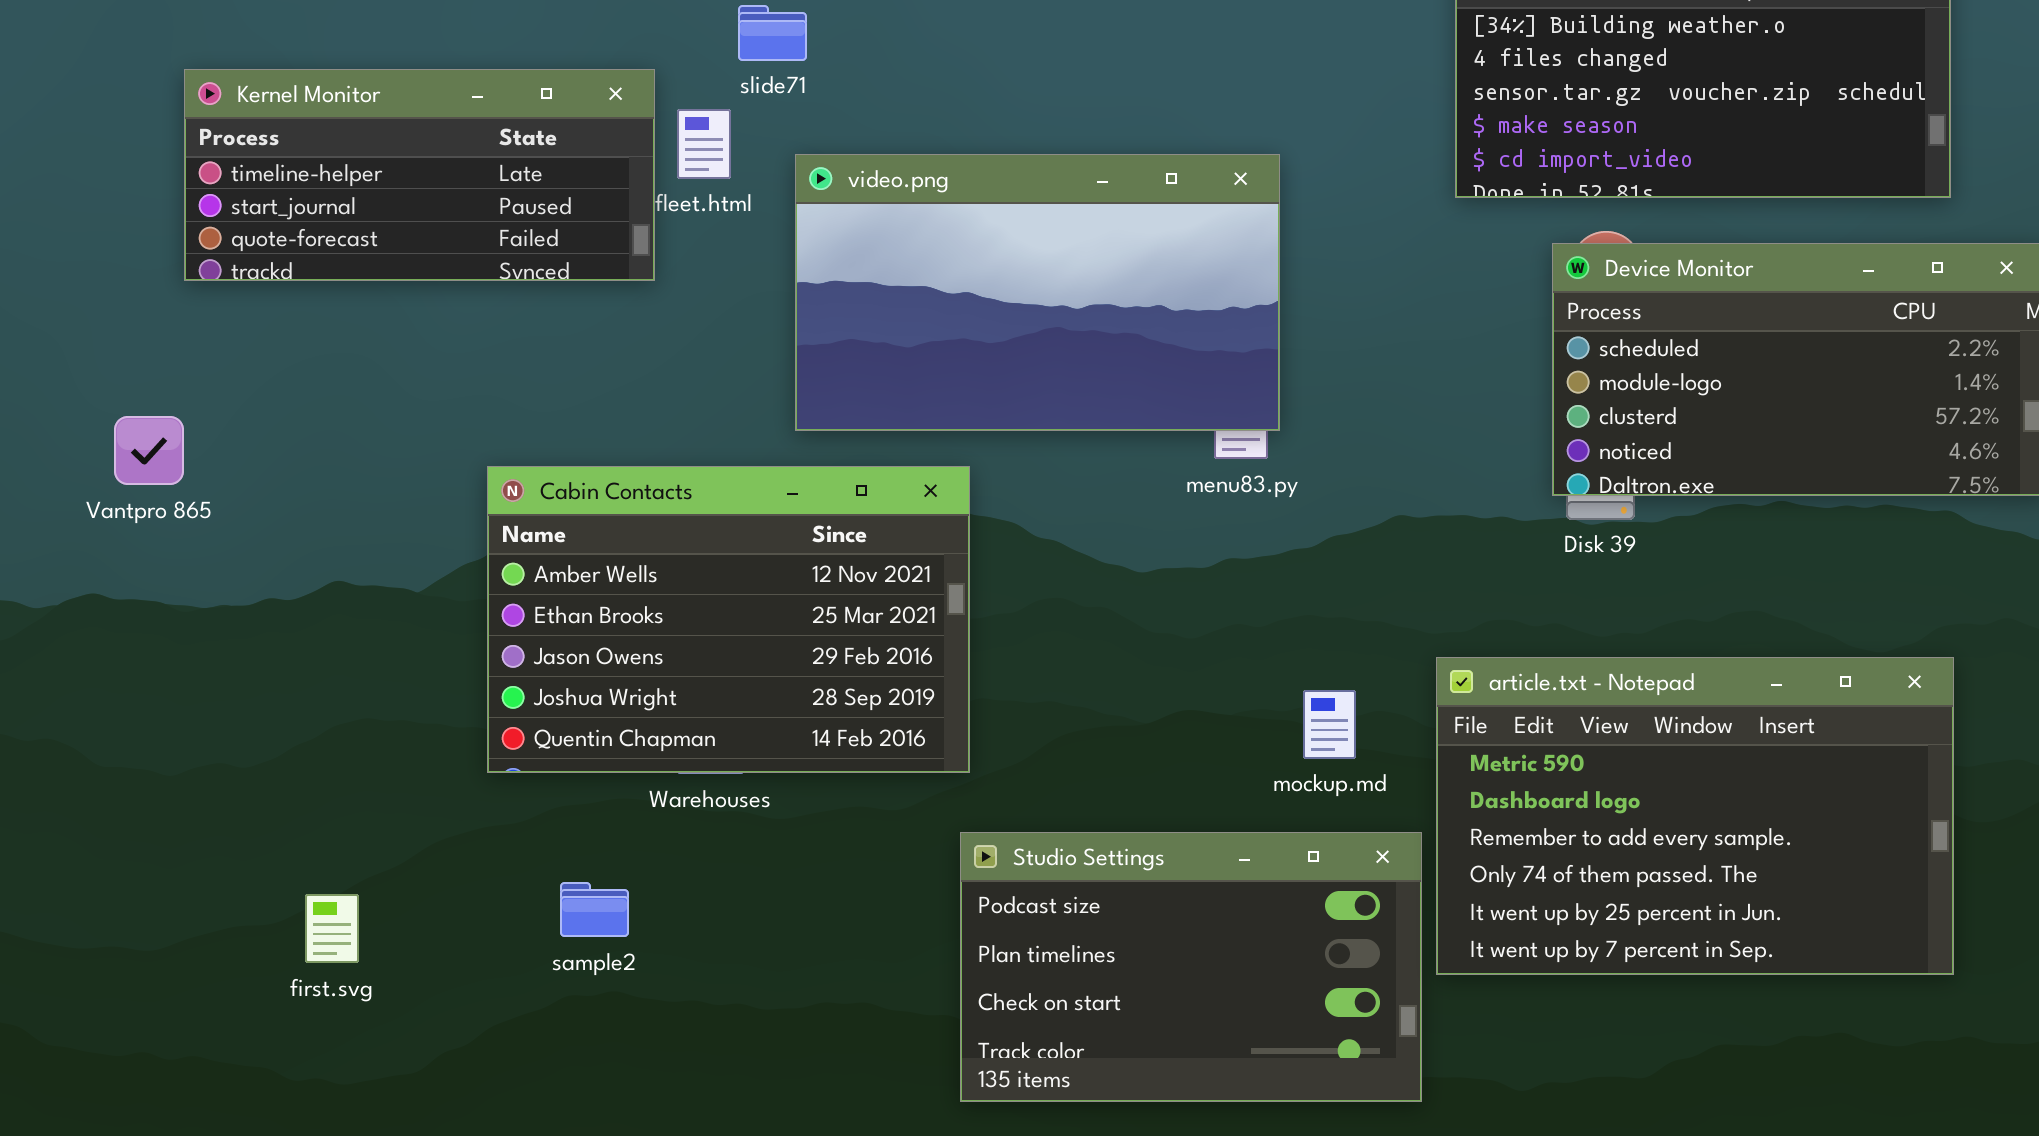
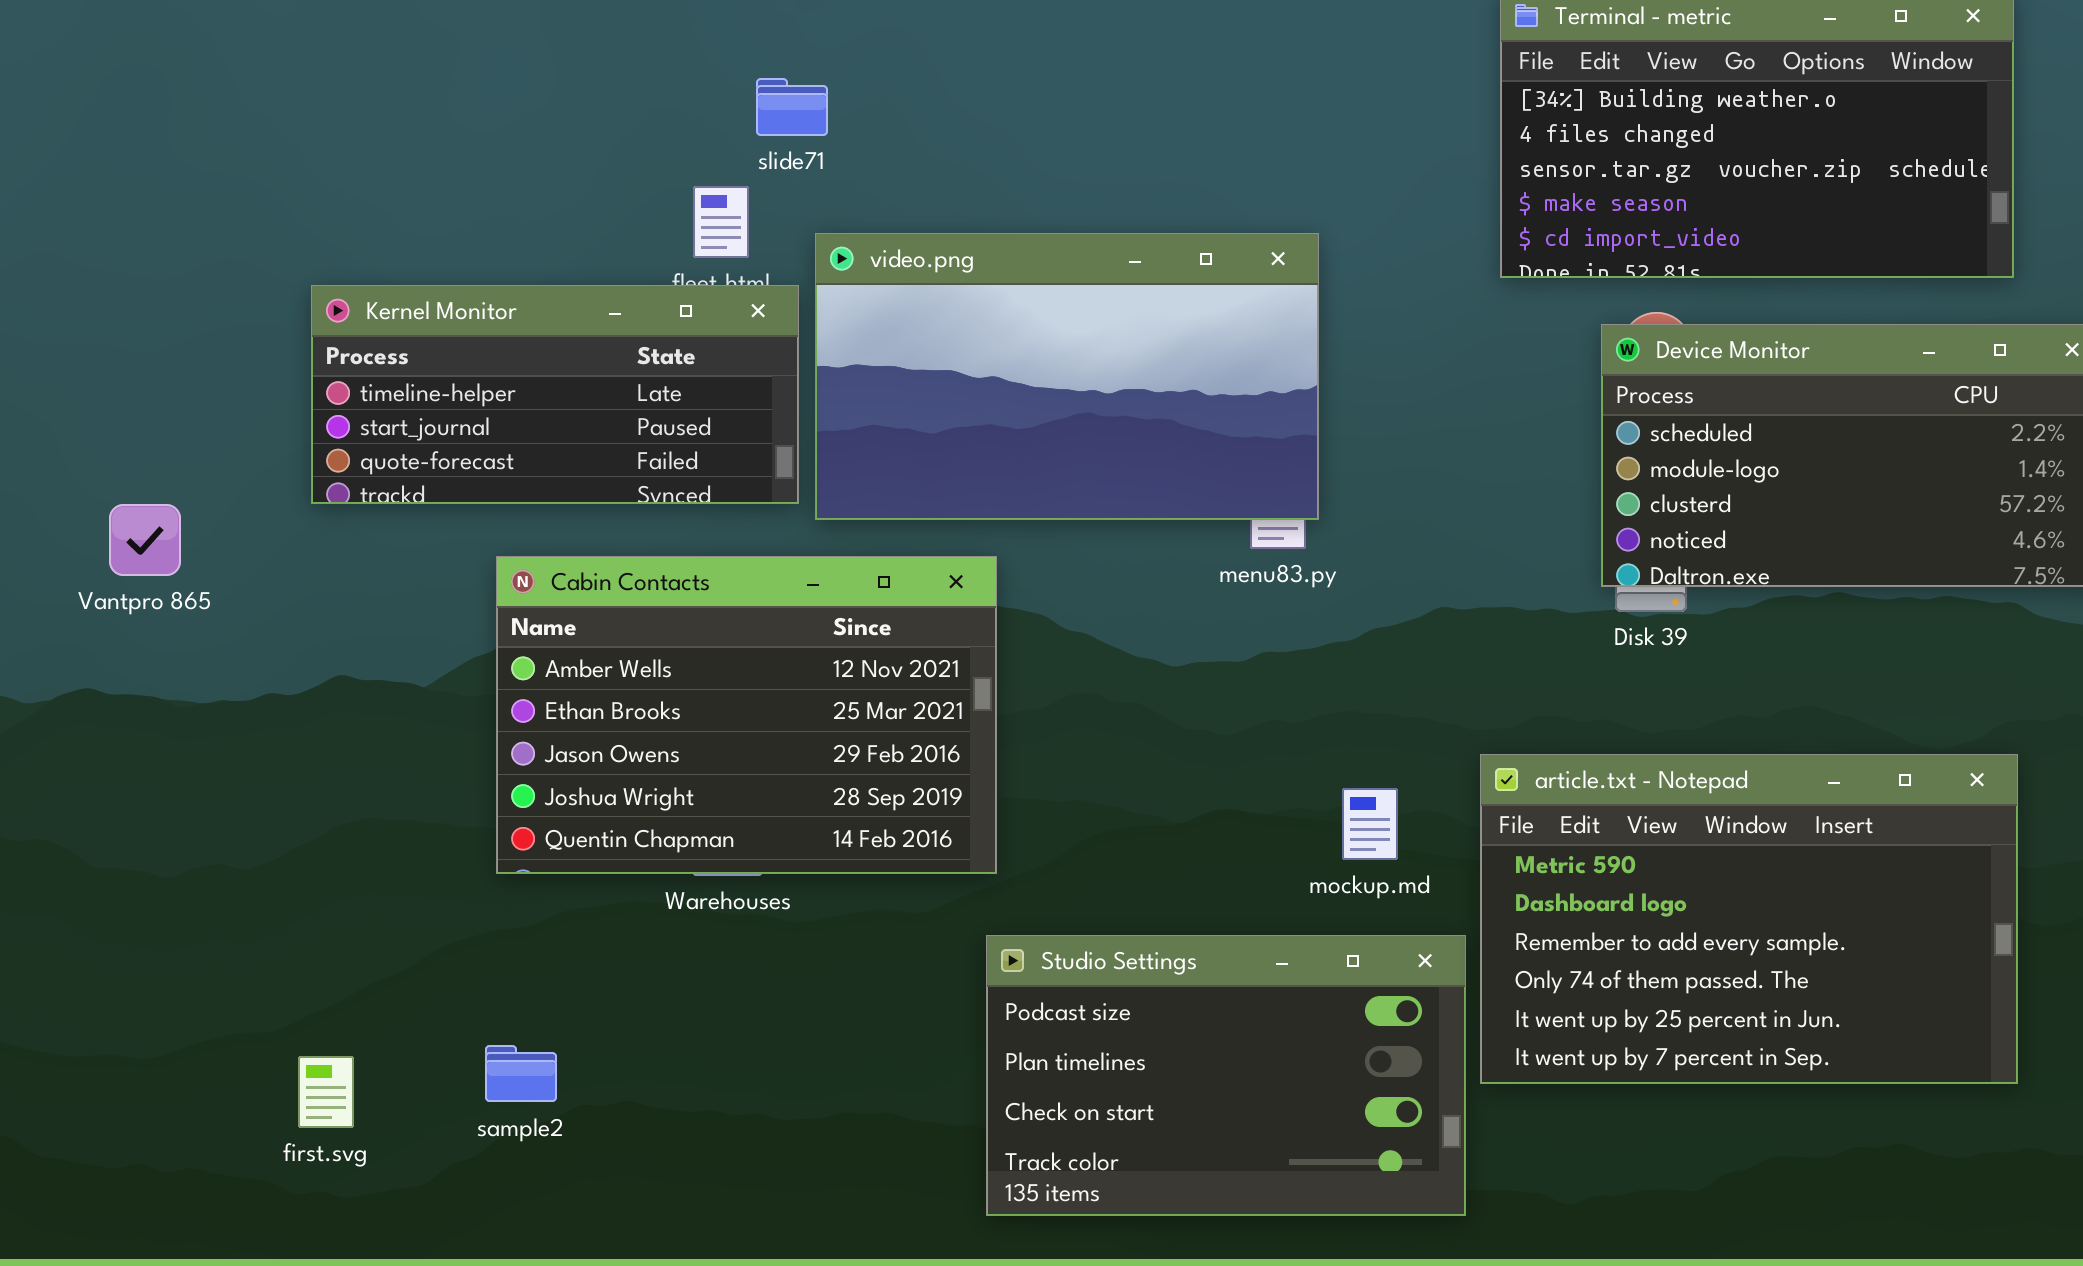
Kernel Monitor: [184,69,655,281] -> [311,285,799,504], moved
sample2: [560,882,629,937] -> [485,1045,557,1102], moved
first.svg: [305,894,359,963] -> [298,1056,354,1128], moved

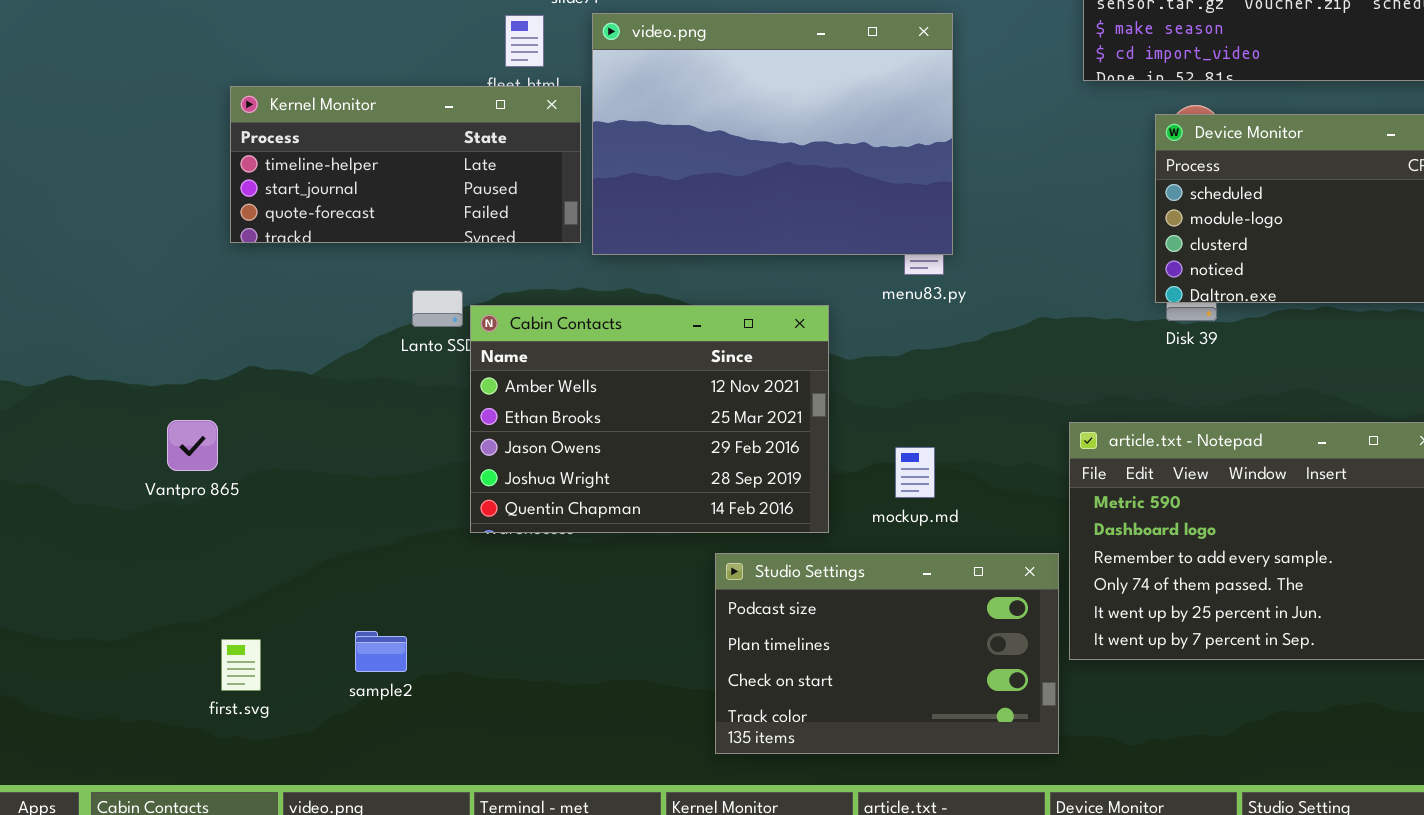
video.png: [815,233,1319,520] -> [592,13,953,255], resized
Vantpro 865: [109,504,181,576] -> [167,420,218,471], moved
Cabin Contacts: [496,556,997,874] -> [470,305,829,533], moved
mockup.md: [1342,788,1398,860] -> [895,447,935,498], moved

